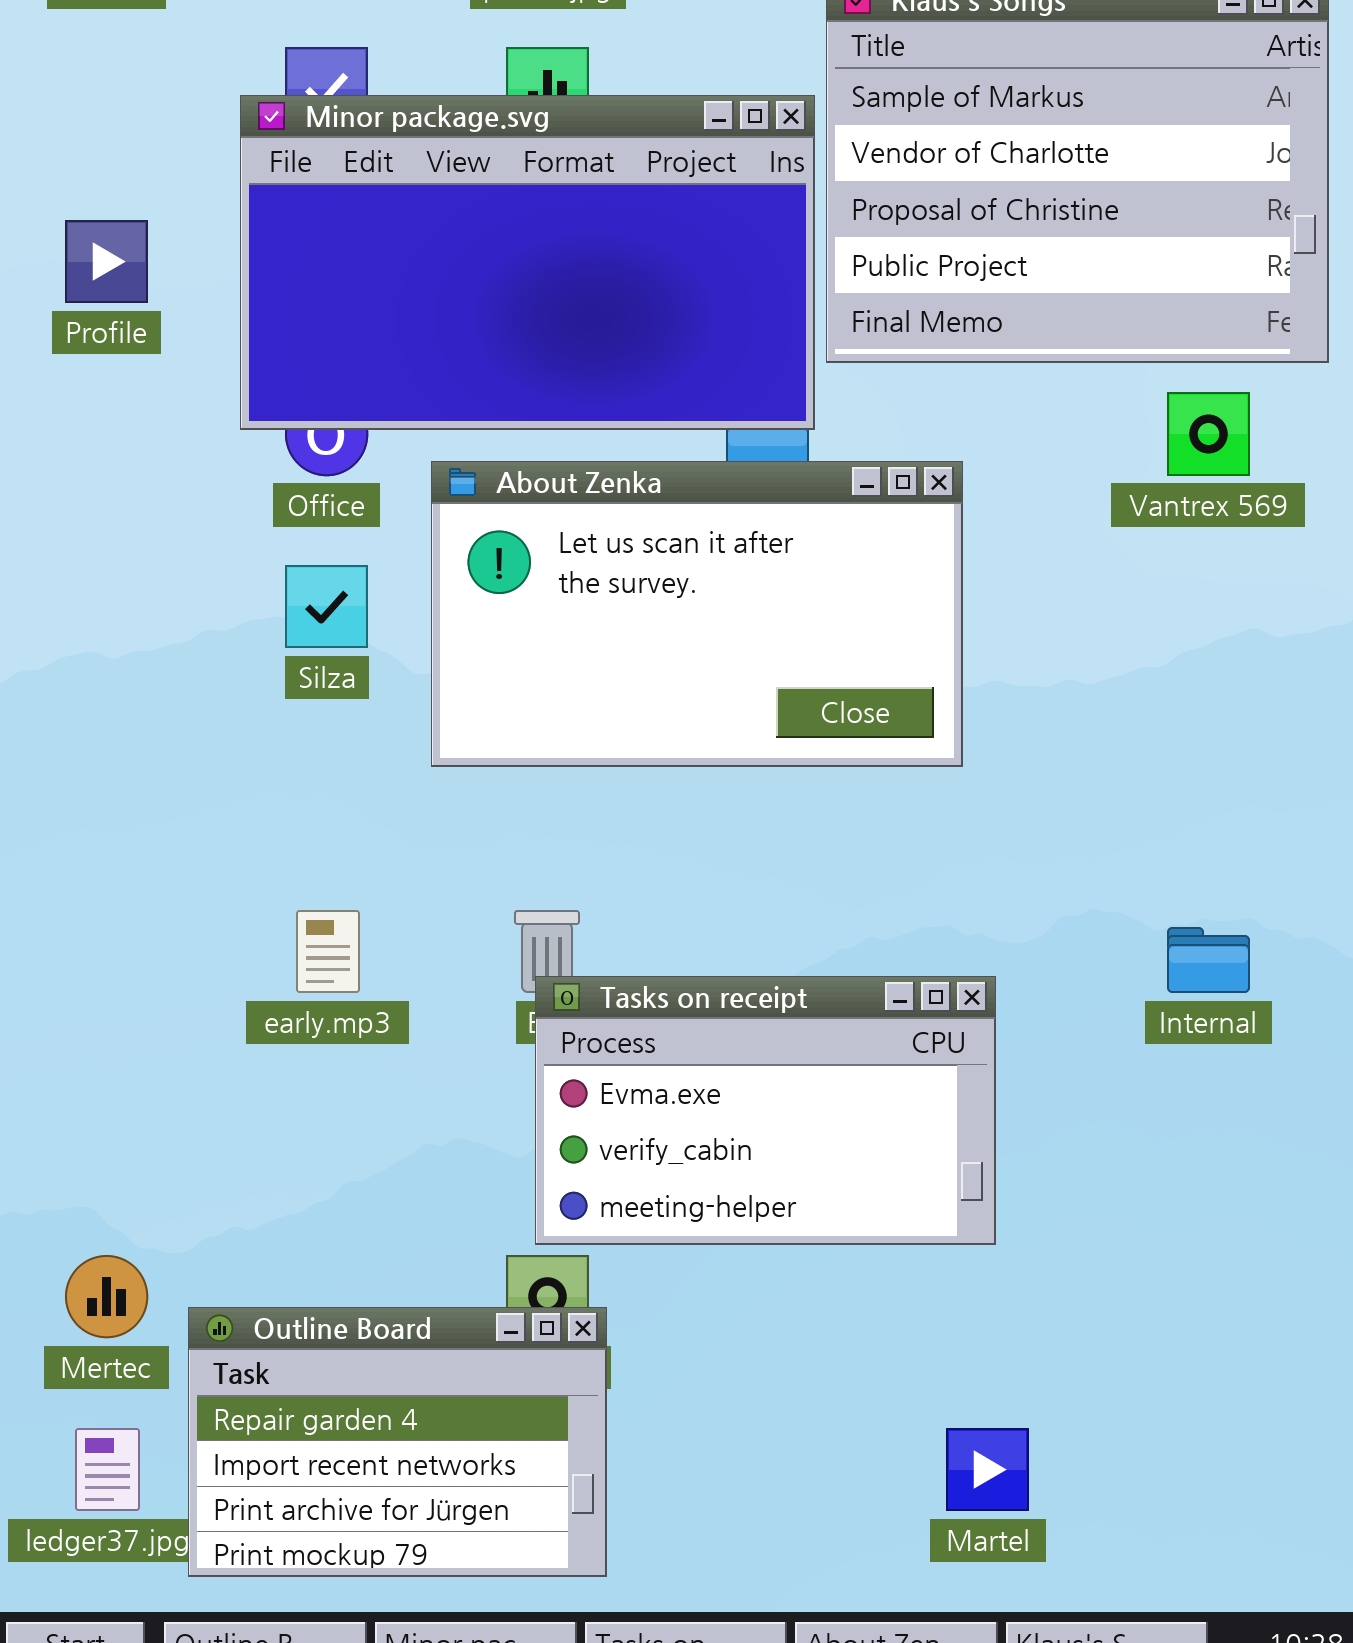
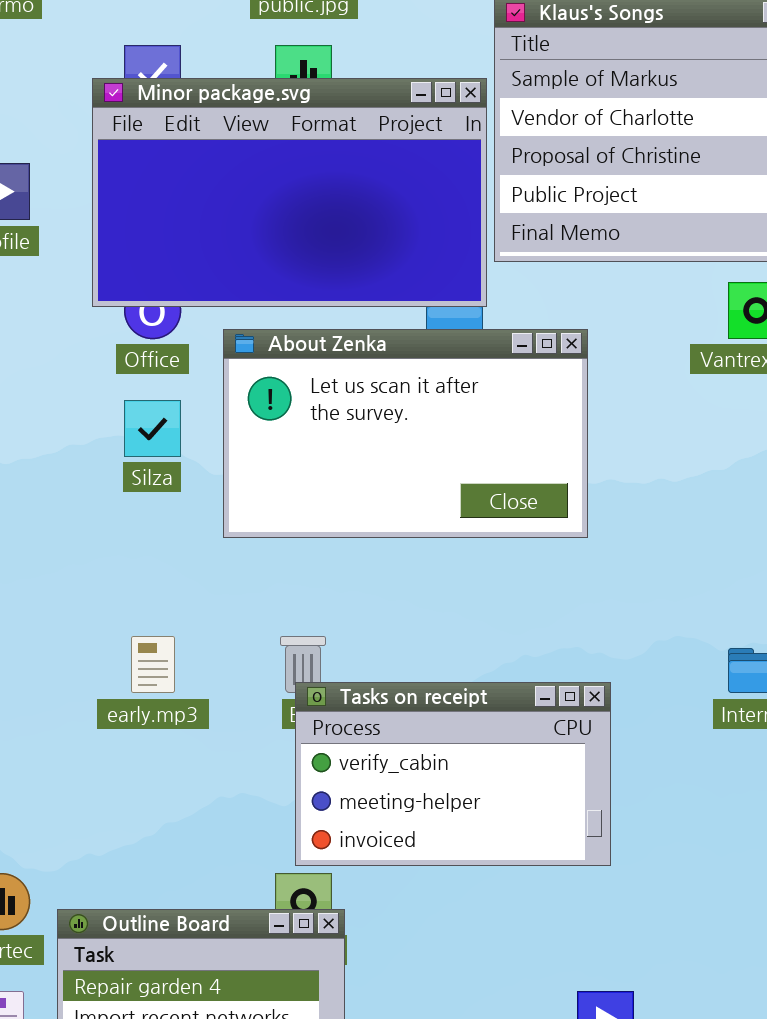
Tasks on receipt: [535,976,996,1245] -> [295,682,611,866], scrolled down 1 row

